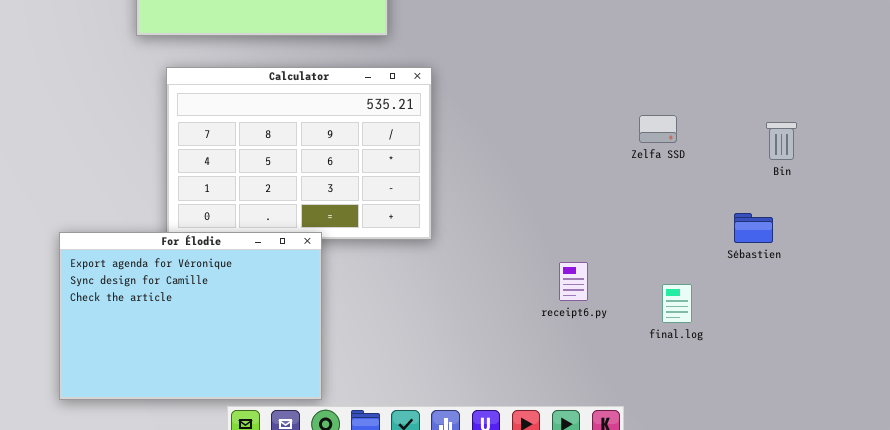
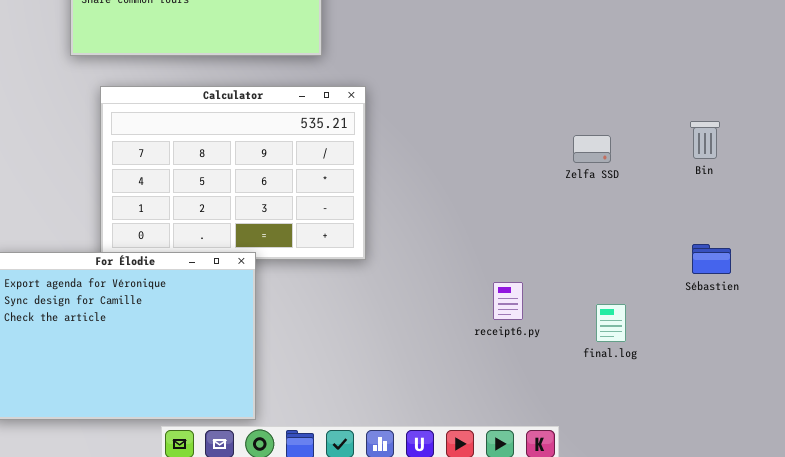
Bin: [766,122,797,160] -> [690,121,720,159], moved
Sébastien: [734,213,773,243] -> [692,244,731,274], moved

